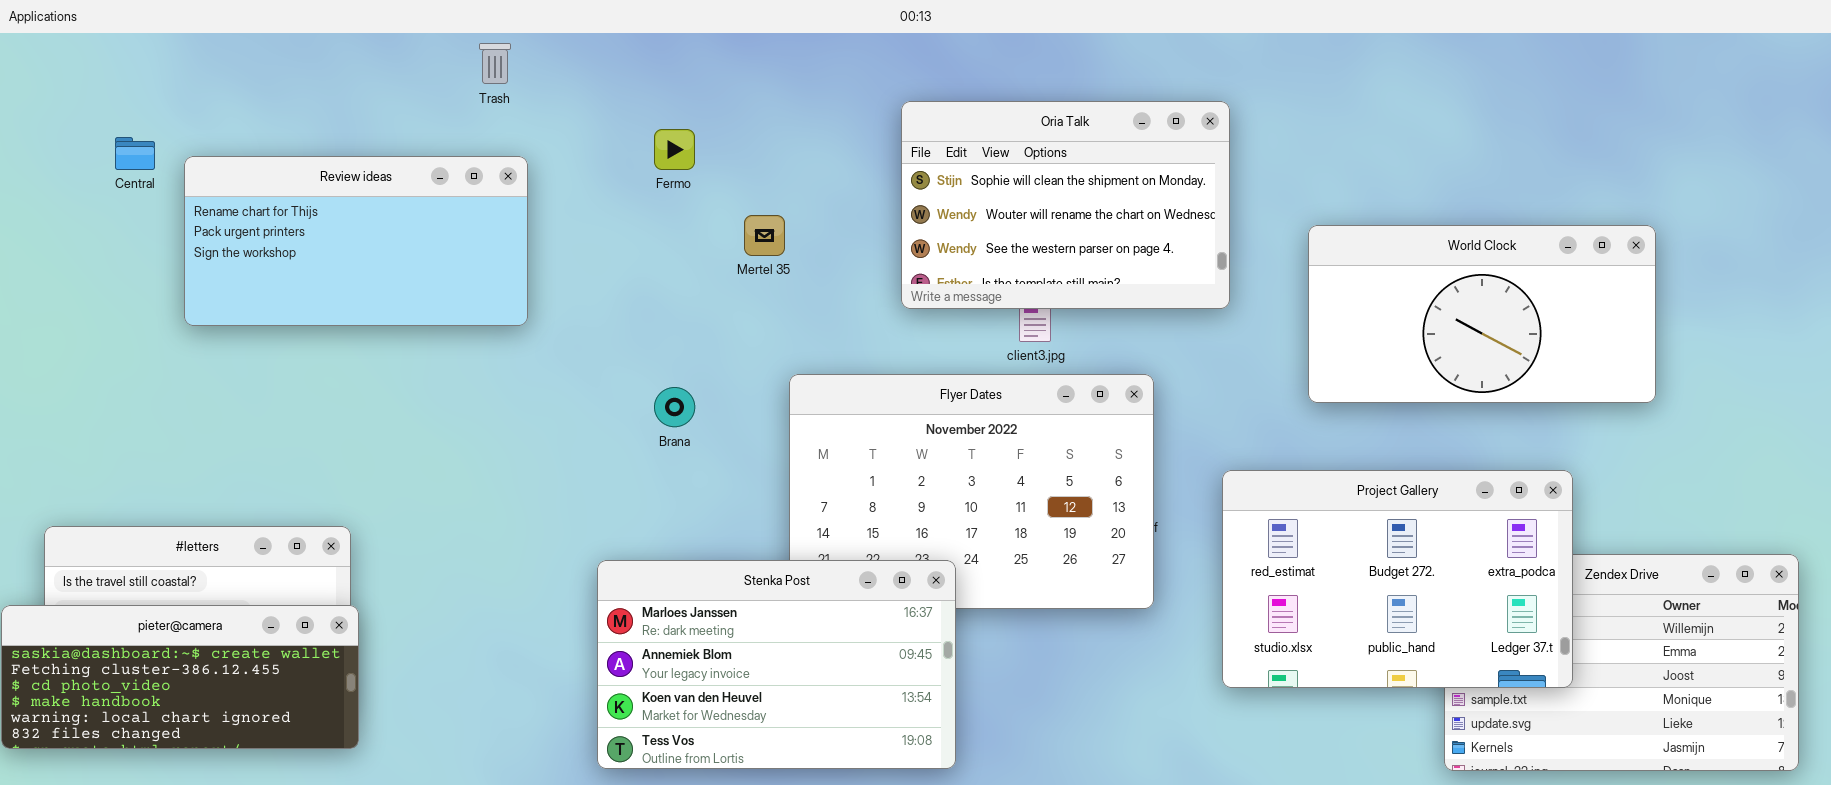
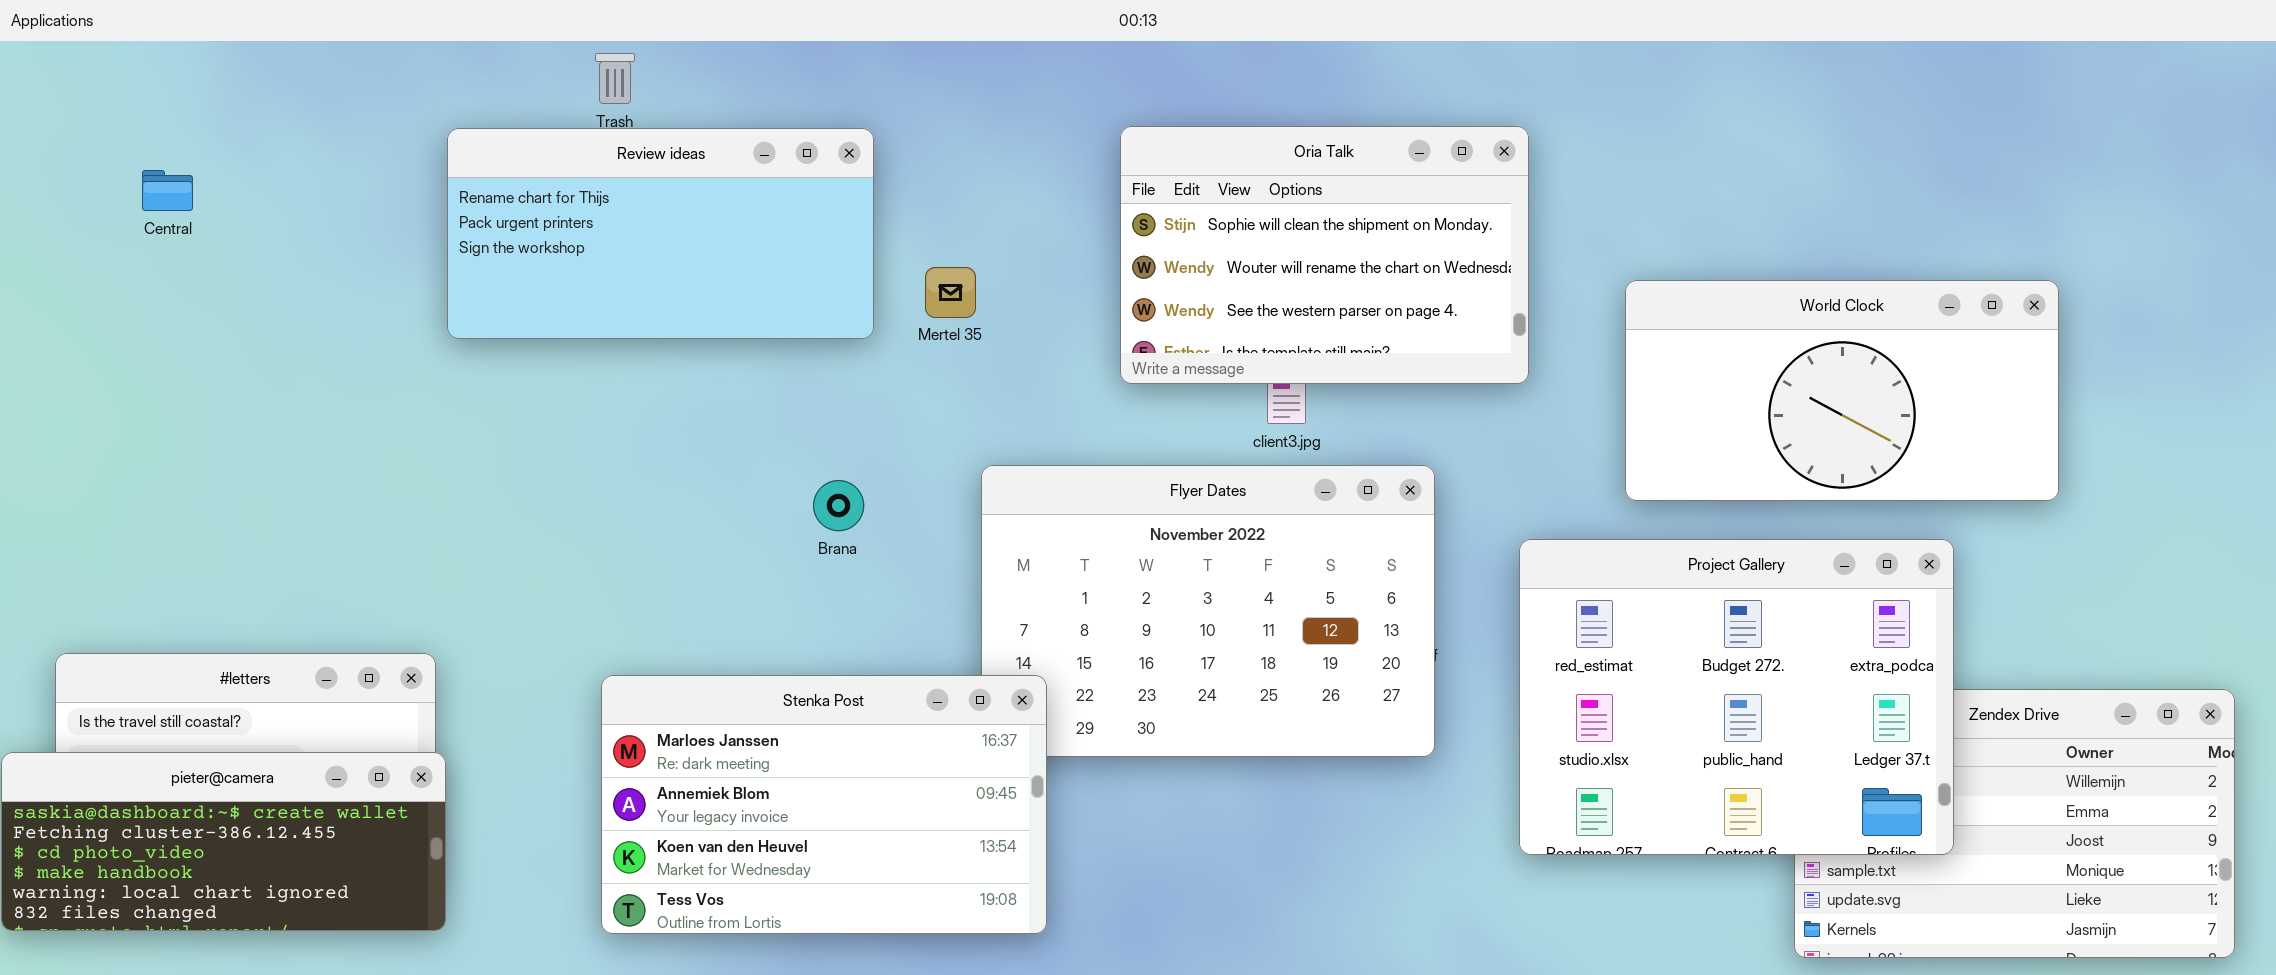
Review ideas: [184,156,528,326] -> [447,128,874,339], moved
Project Gallery: [1222,470,1573,688] -> [1519,539,1954,855], resized
Stenka Post: [597,560,956,769] -> [601,675,1047,934], moved

